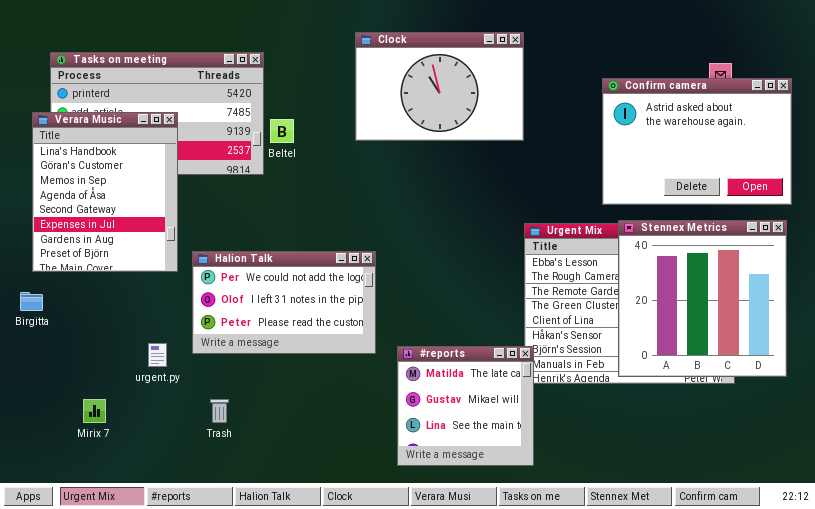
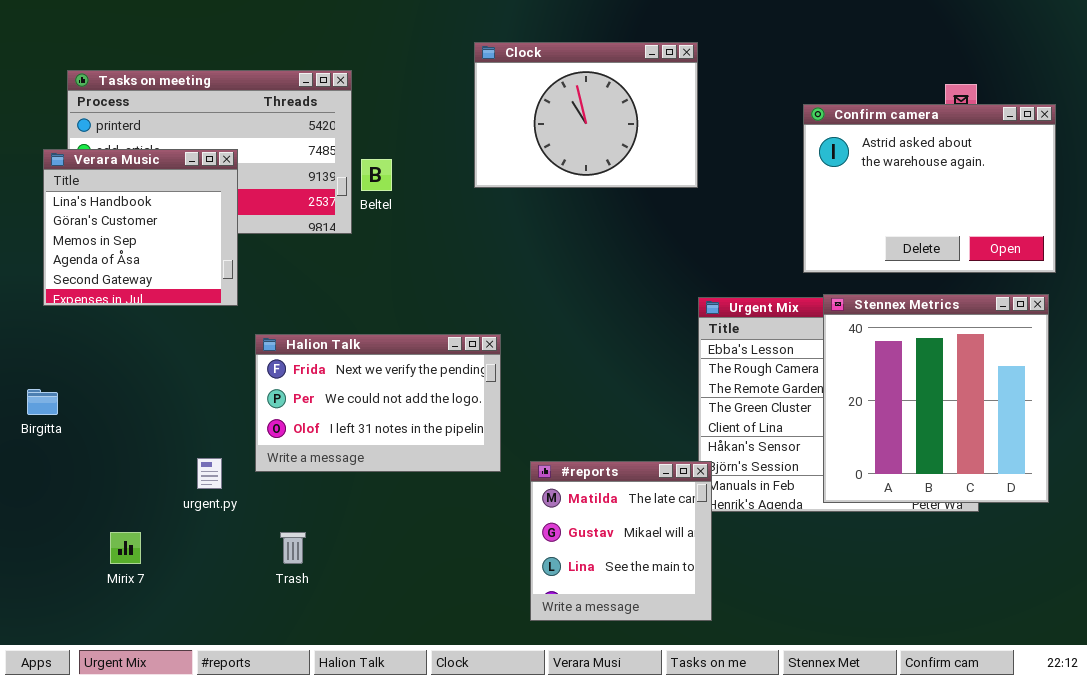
Verara Music: [32,112,178,272] -> [43,149,238,306], resized
Halion Talk: [192,251,376,354] -> [255,334,501,472], scrolled up 1 row

